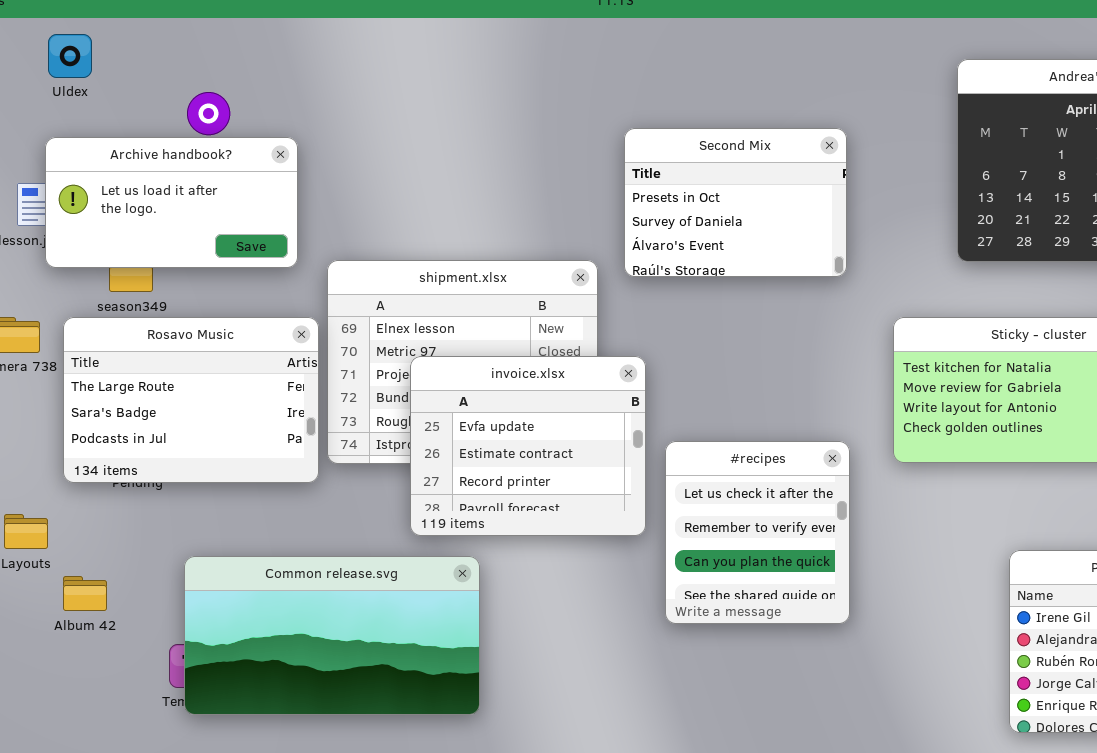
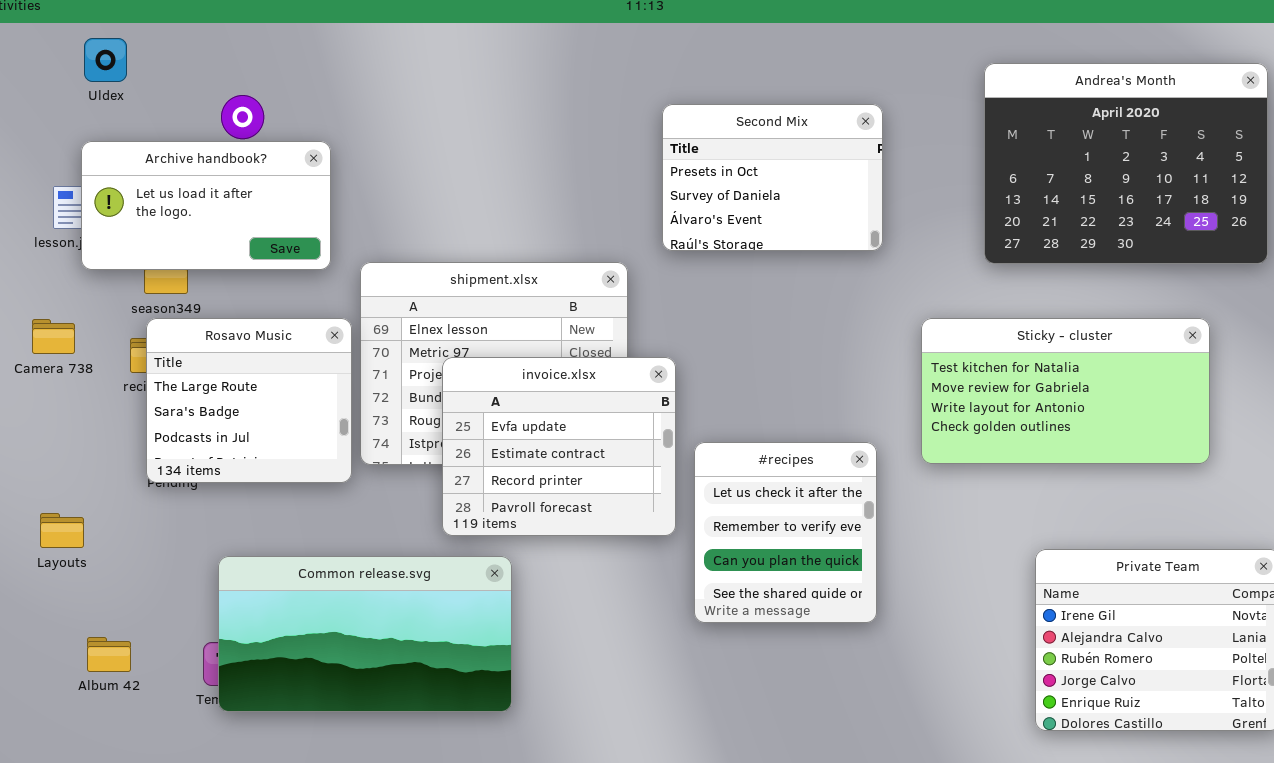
Second Mix: [624,128,847,277] -> [662,104,883,251], moved
Rosavo Music: [63,317,319,483] -> [146,318,352,483], resized
Album 42: [63,576,107,611] -> [87,637,131,672], moved

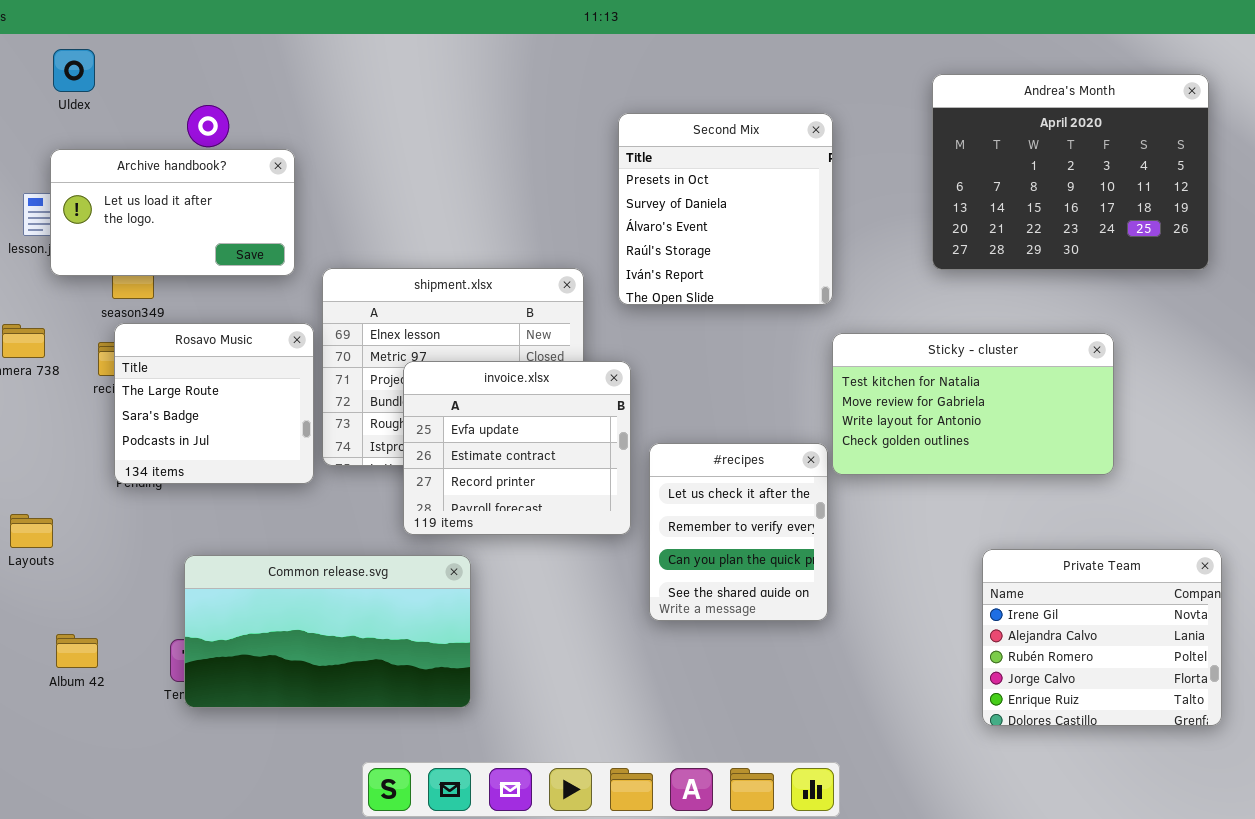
Second Mix: [662,104,883,251] -> [618,113,833,305], resized
Sticky - cluster: [921,318,1210,464] -> [832,333,1114,475], moved

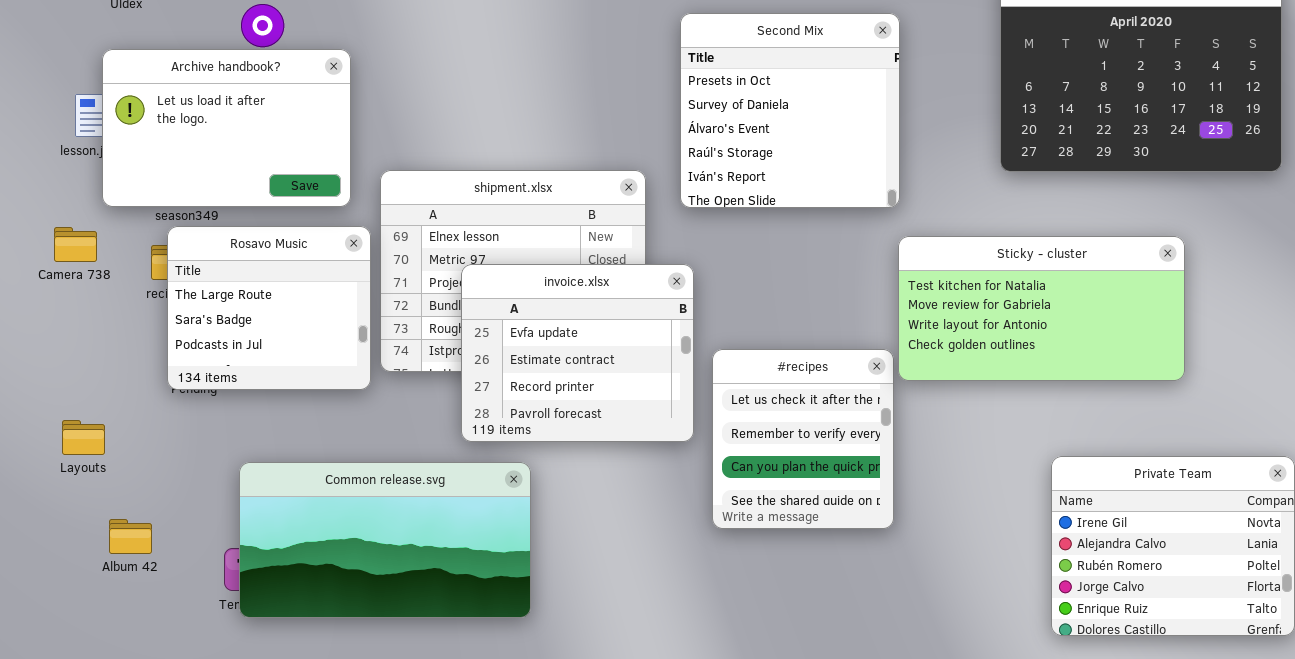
Archive handbook?: [50,149,295,276] -> [102,49,351,207], resized
Album 42: [56,634,98,668] -> [109,519,152,554], moved

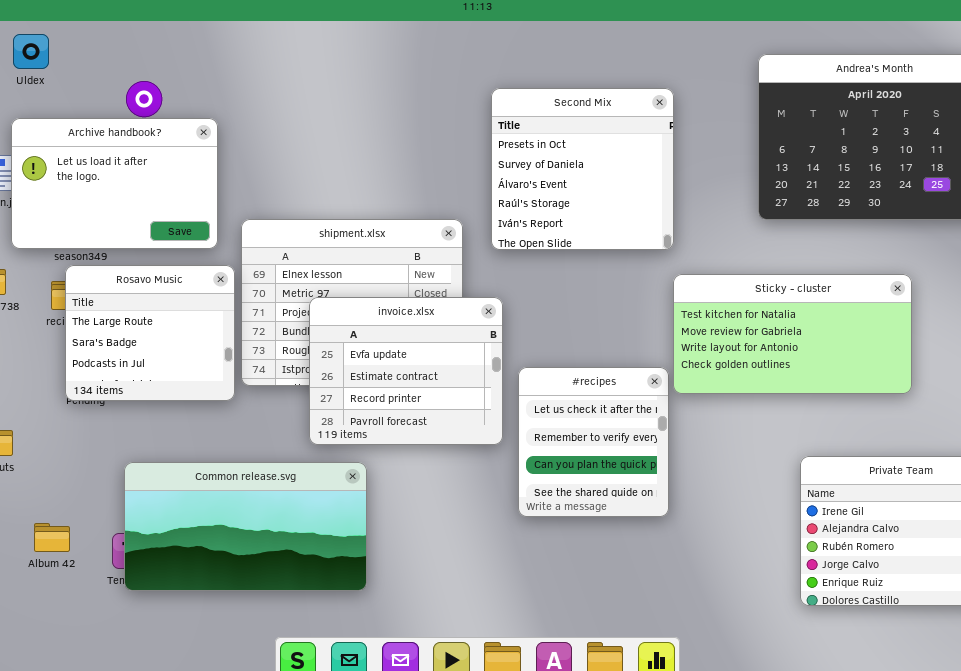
Album 42: [109,519,152,554] -> [34,523,70,552], moved

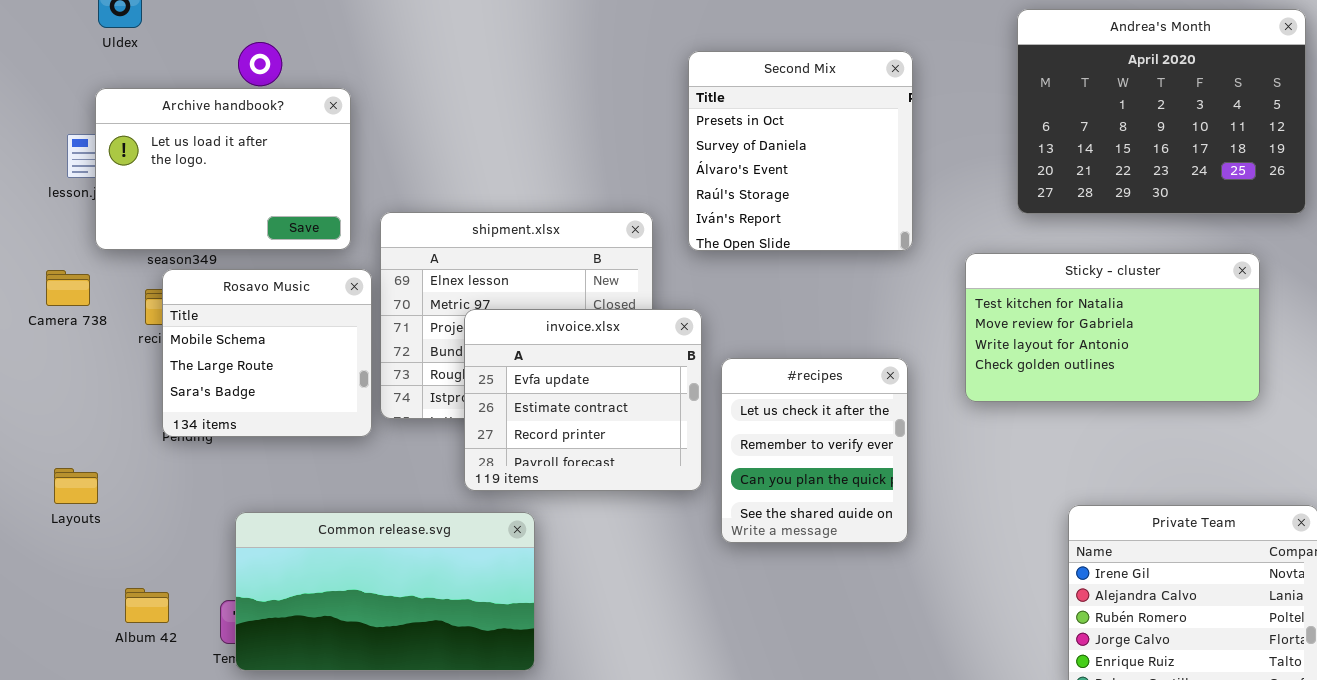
Rosavo Music: [65,265,235,401] -> [162,269,372,437], scrolled up 1 row
Sticky - cluster: [673,274,912,394] -> [965,253,1260,402], moved
#recipes: [518,367,669,517] -> [721,358,908,543], moved

